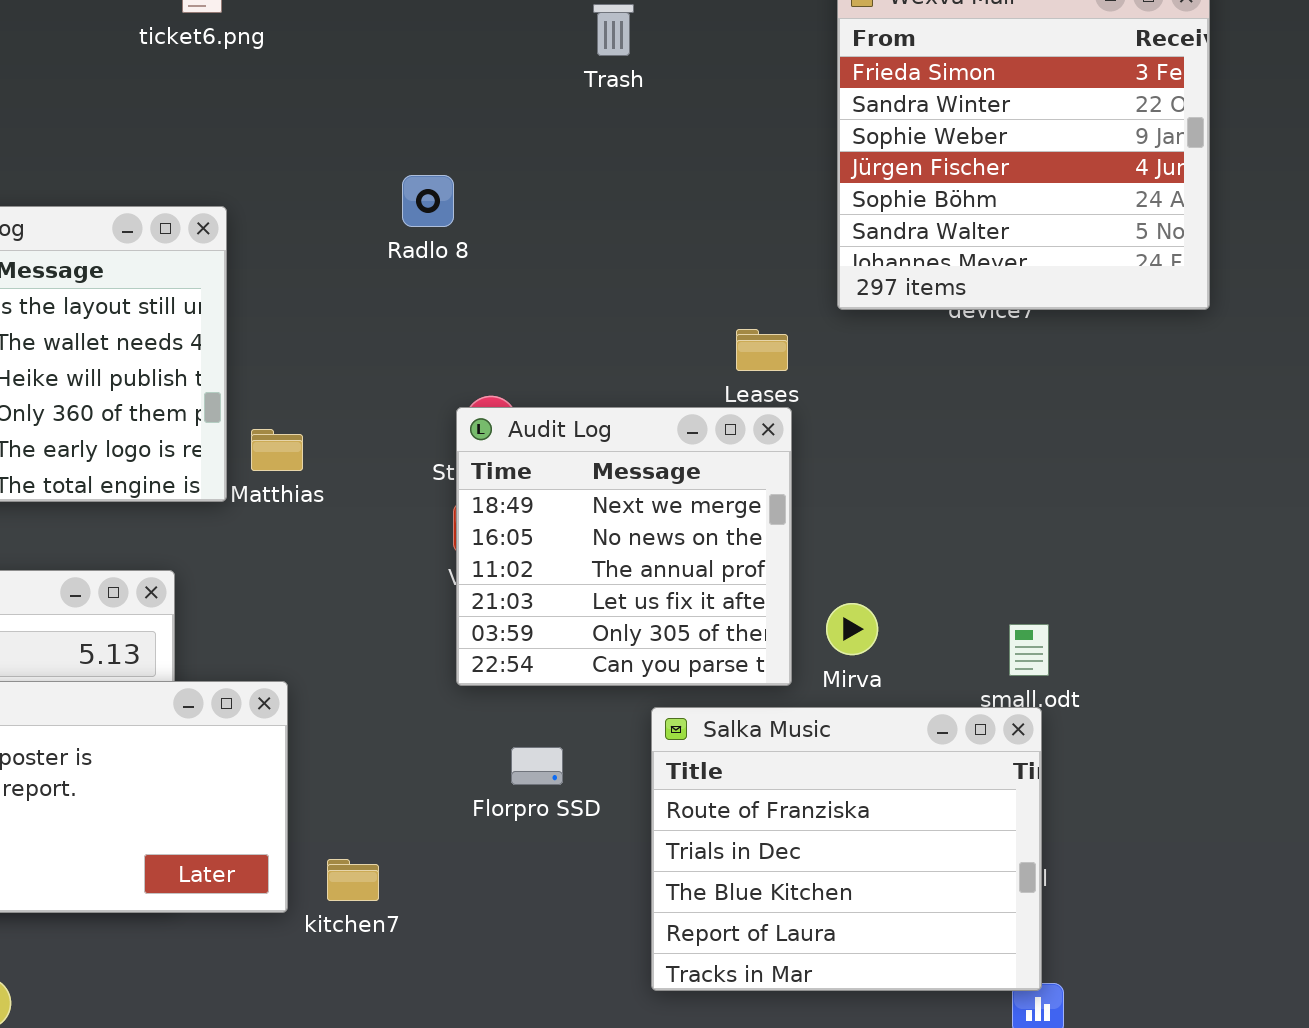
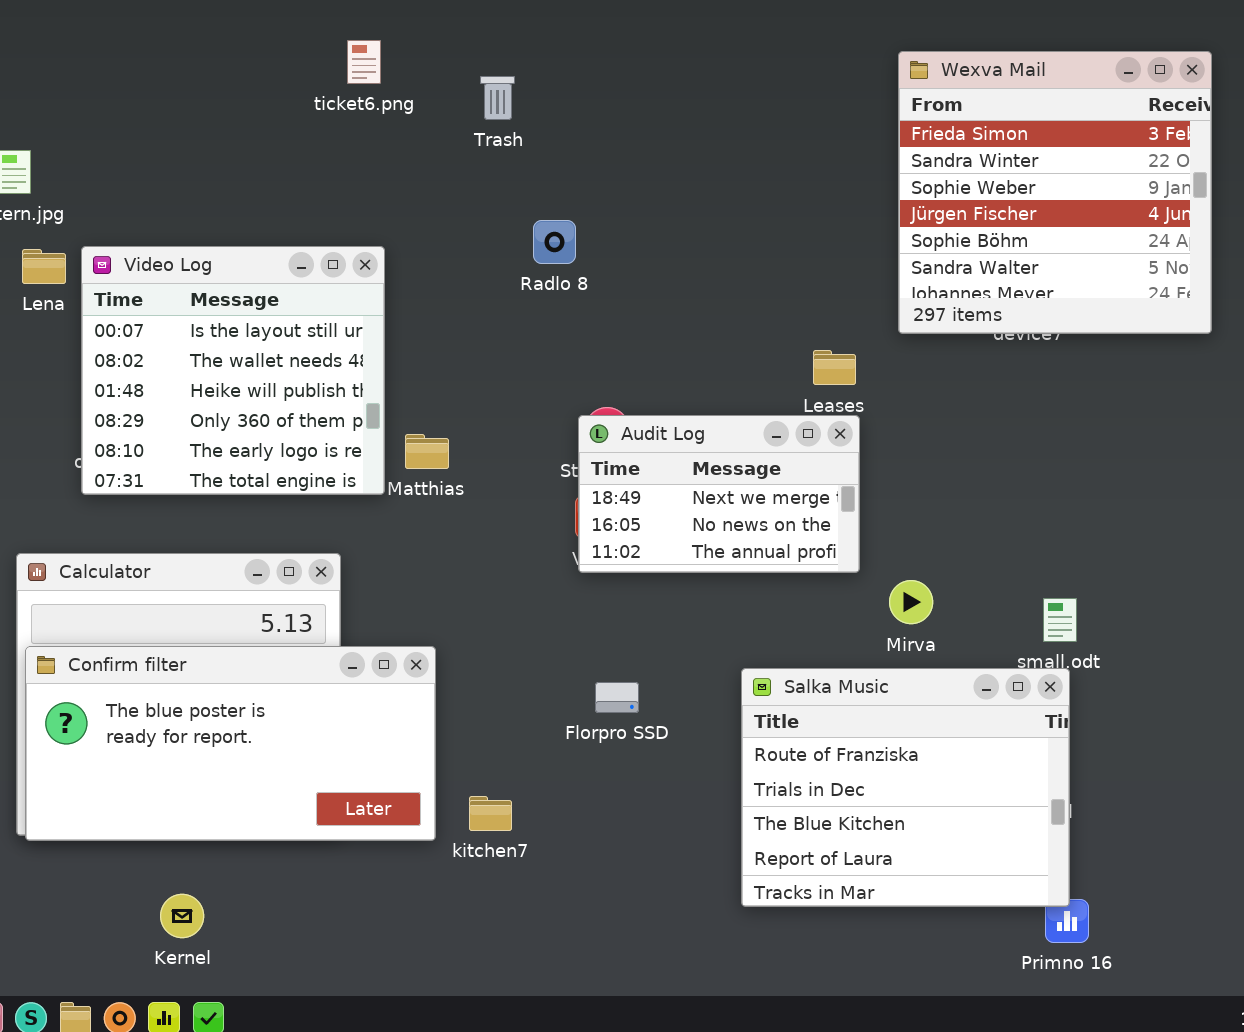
Trash: [593,4,634,56] -> [480,76,515,120], moved
Audit Log: [456,407,792,686] -> [578,415,860,573], resized
Florpro SSD: [511,747,563,785] -> [595,682,639,713], moved

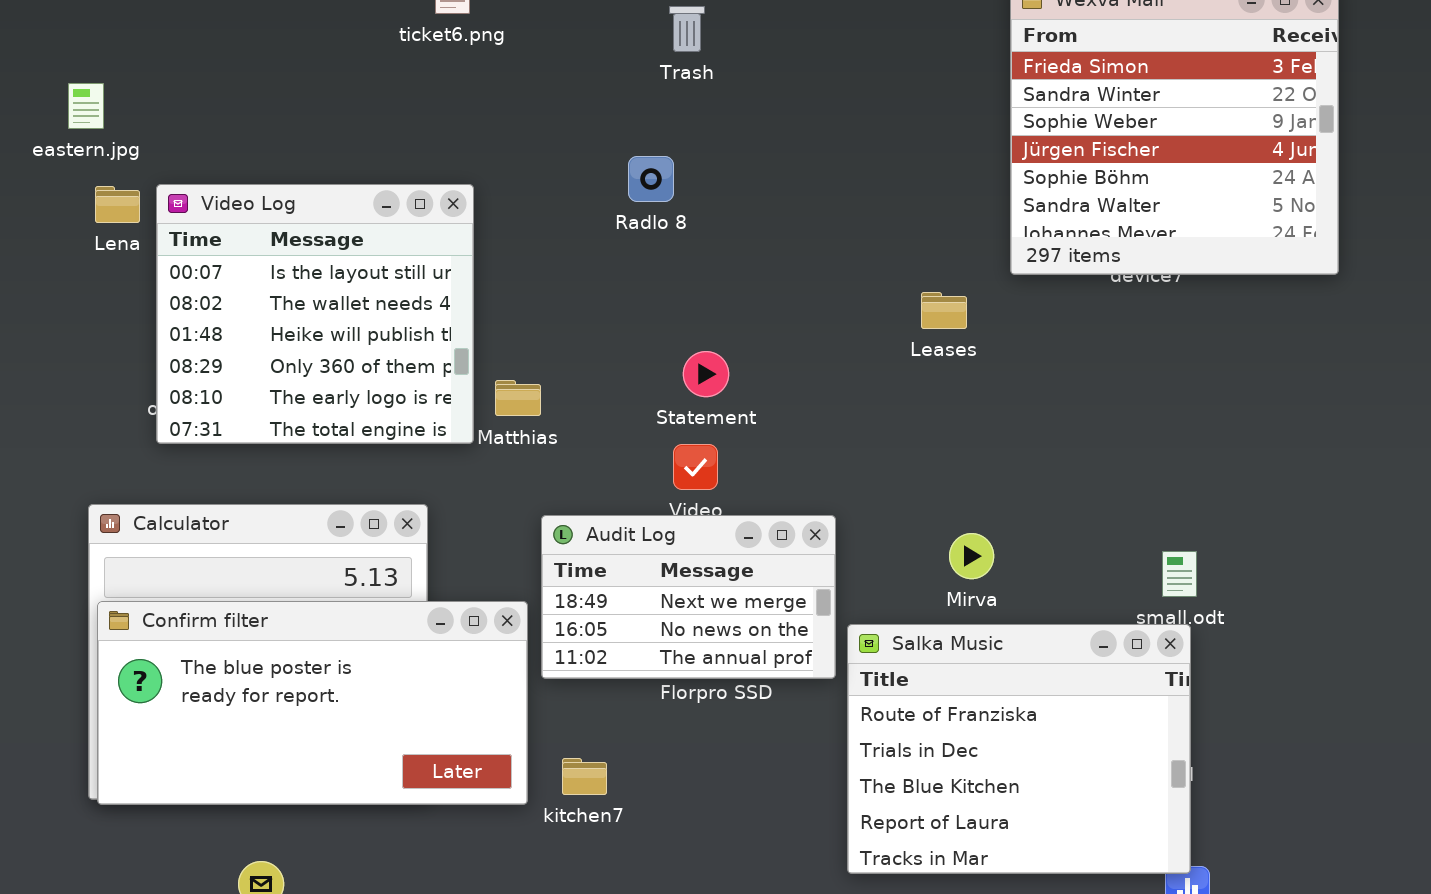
Trash: [480,76,515,120] -> [669,6,705,52], moved
Audit Log: [578,415,860,573] -> [541,515,836,679], moved
Mirva: [889,580,933,624] -> [949,533,994,579], moved

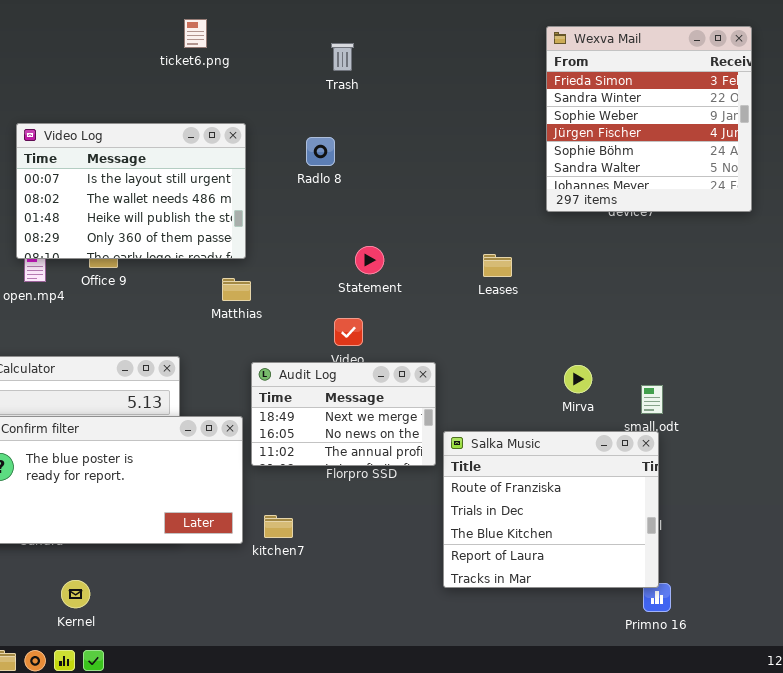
Video Log: [156,184,474,444] -> [16,123,246,259], moved, resized
Leases: [921,292,967,329] -> [483,254,512,277], moved
Statement: [683,351,729,397] -> [355,246,384,274], moved
Mirva: [949,533,994,579] -> [564,365,592,393], moved

